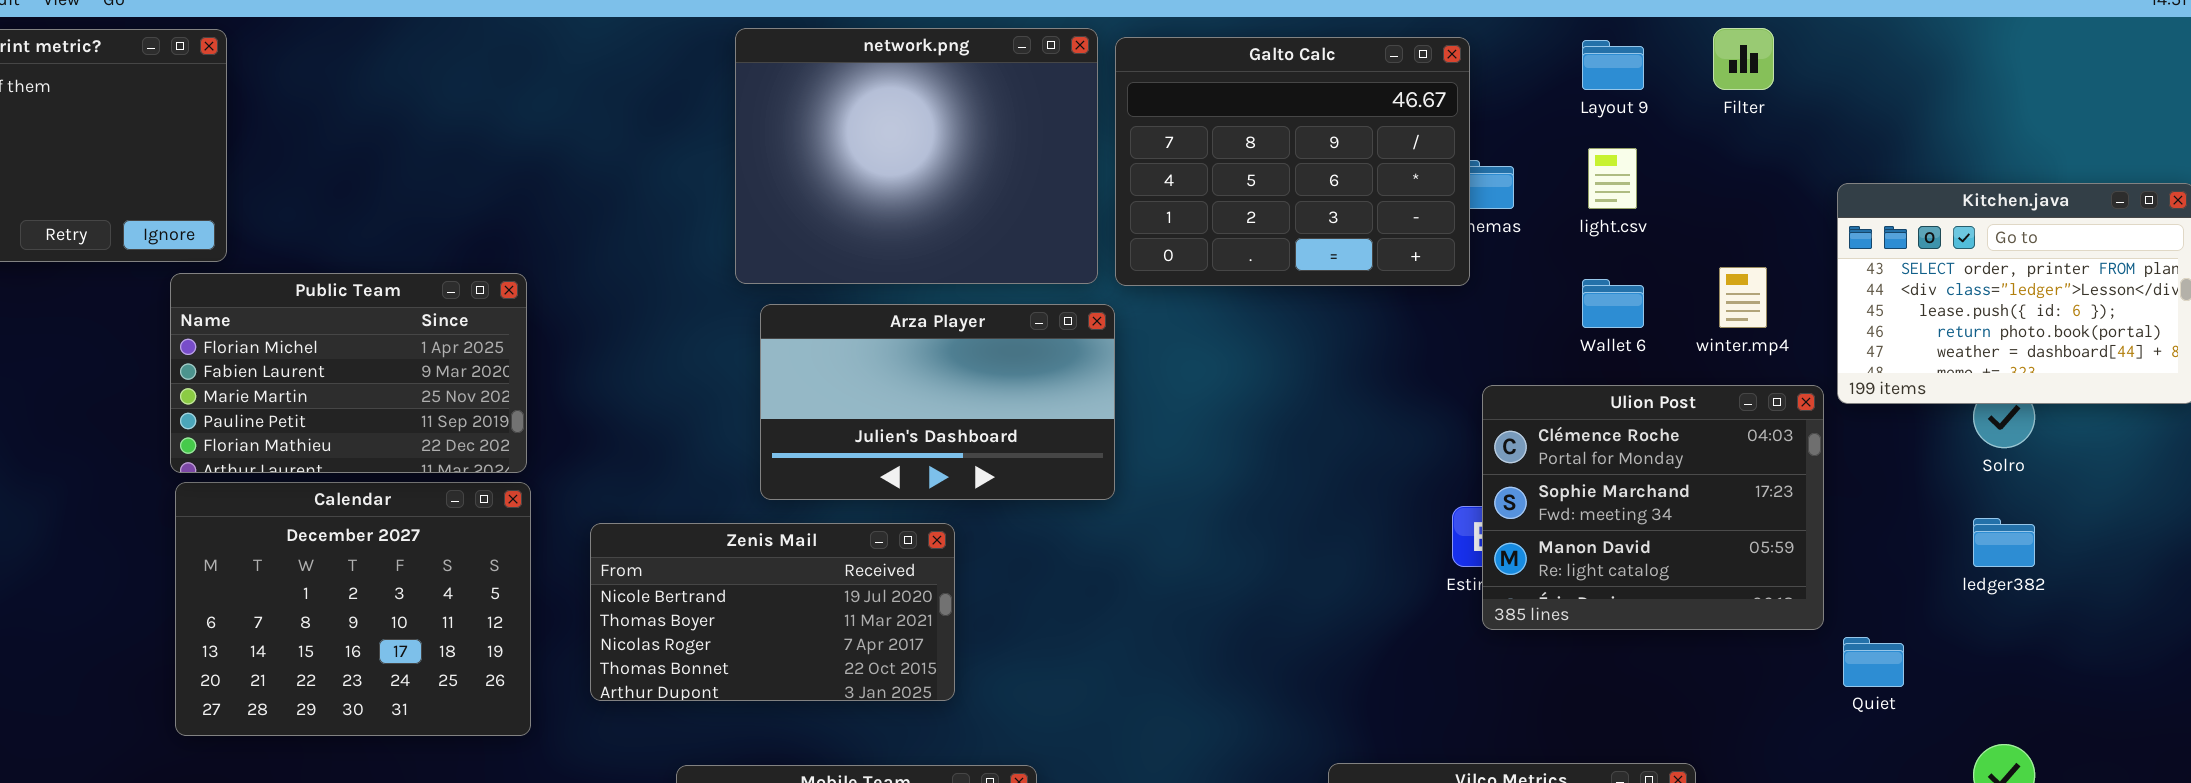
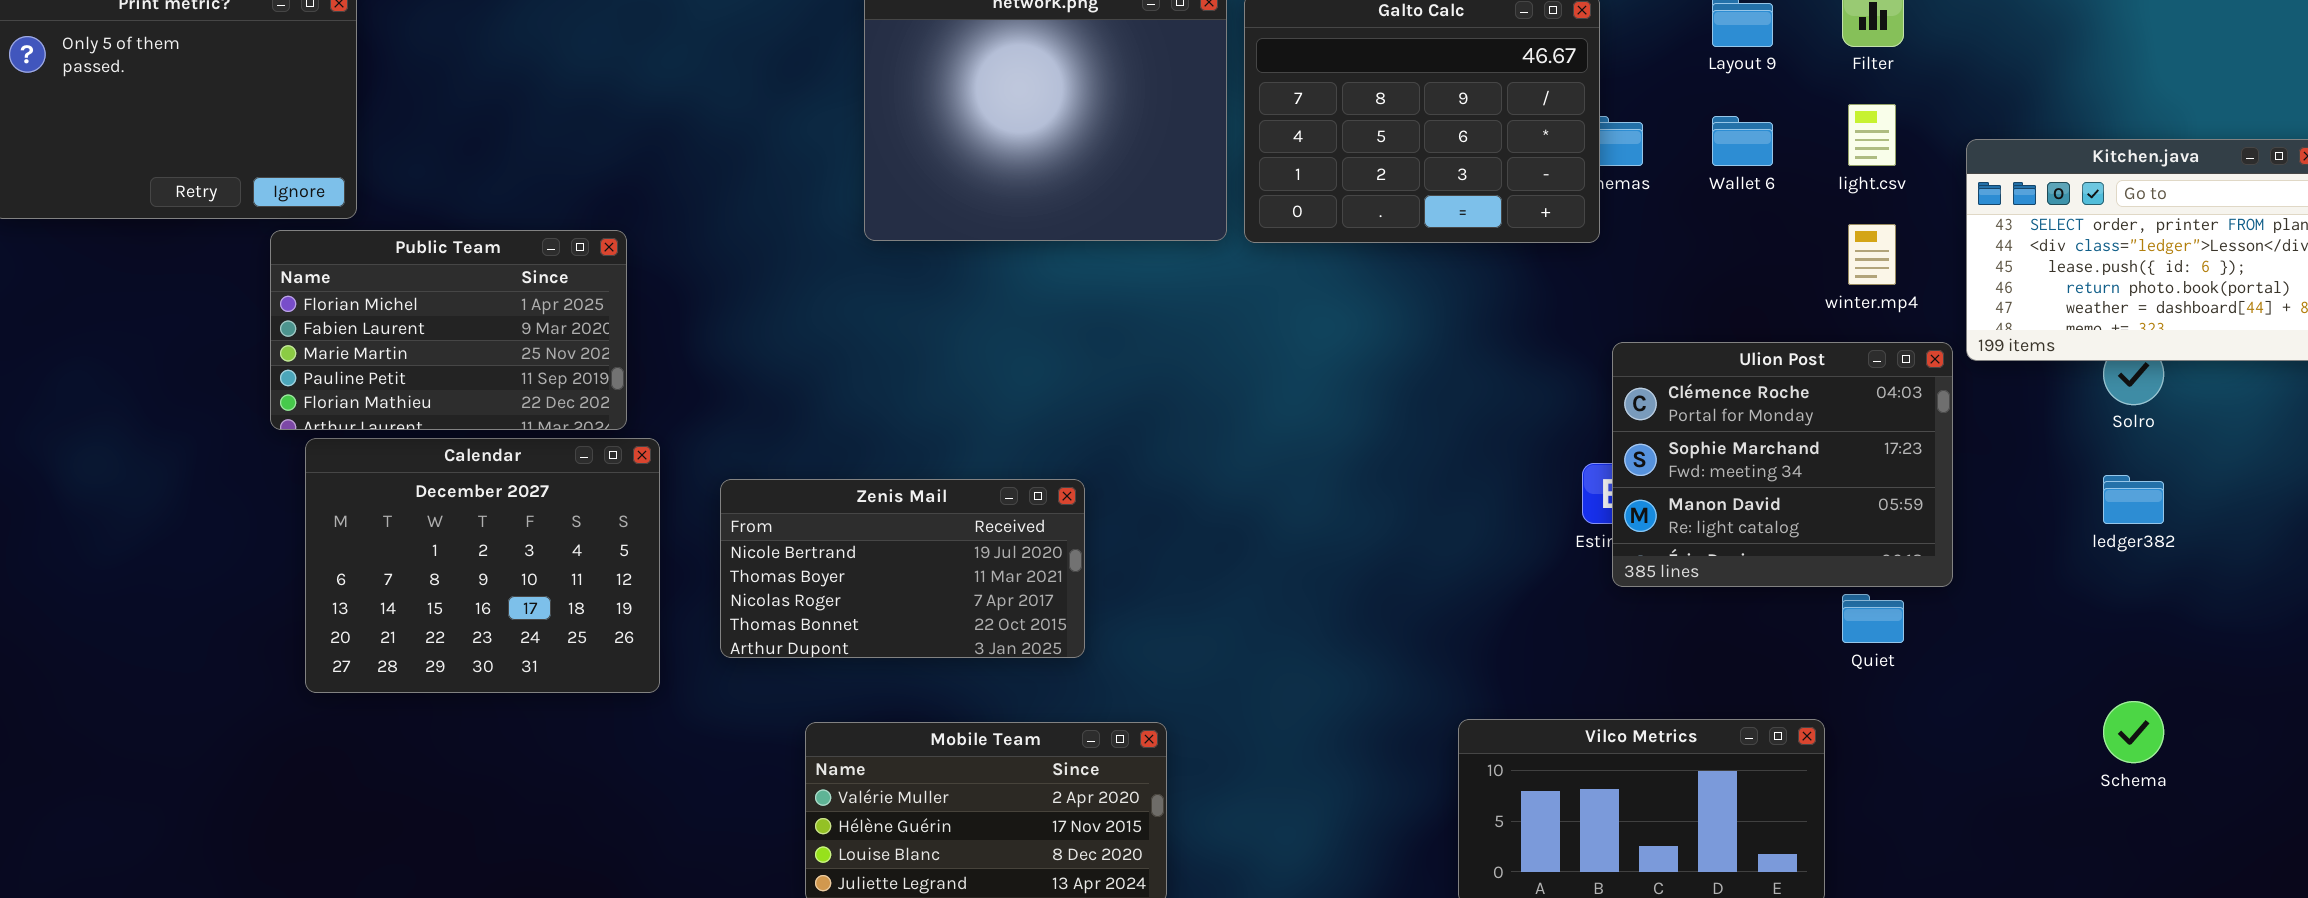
light.csv: [1588,148,1637,209] -> [1848,104,1896,166], moved
Public Team: [170,273,527,473] -> [270,230,627,430], moved
Wallet 6: [1582,279,1644,328] -> [1712,116,1773,166], moved
Arza Player: [760,304,1115,500] -> none, closed
Quiet: [1843,637,1904,687] -> [1842,594,1904,643], moved

